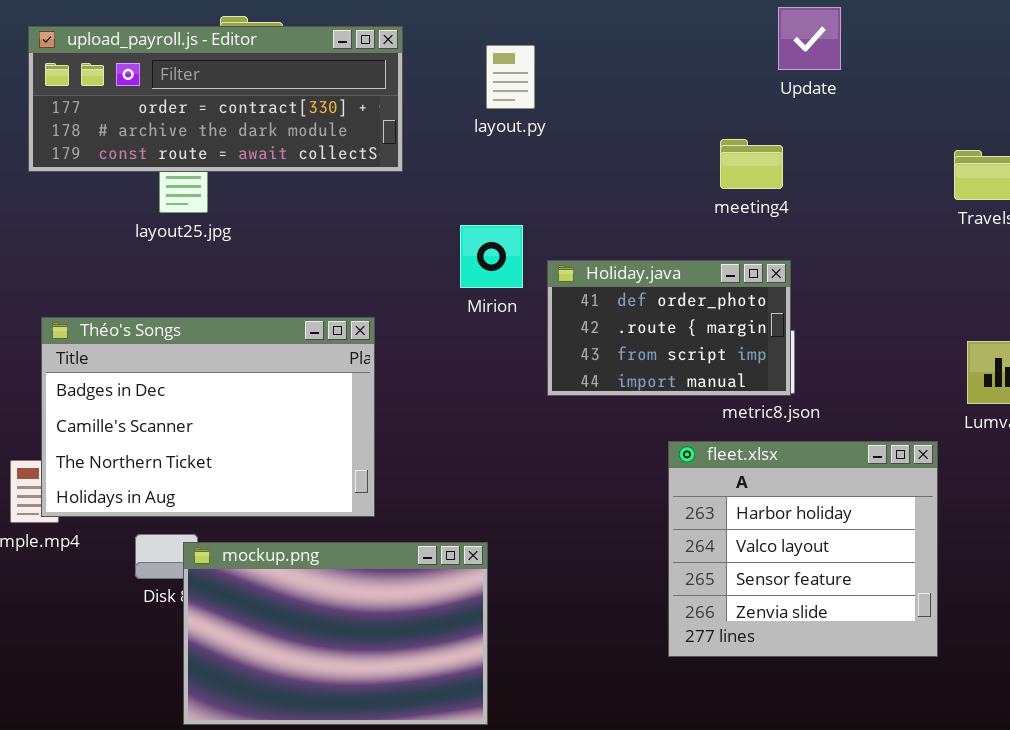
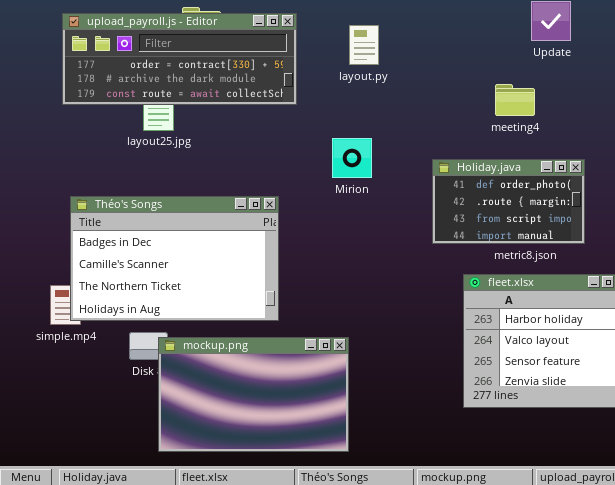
Holiday.java: [547,260,791,396] -> [432,159,585,244], moved

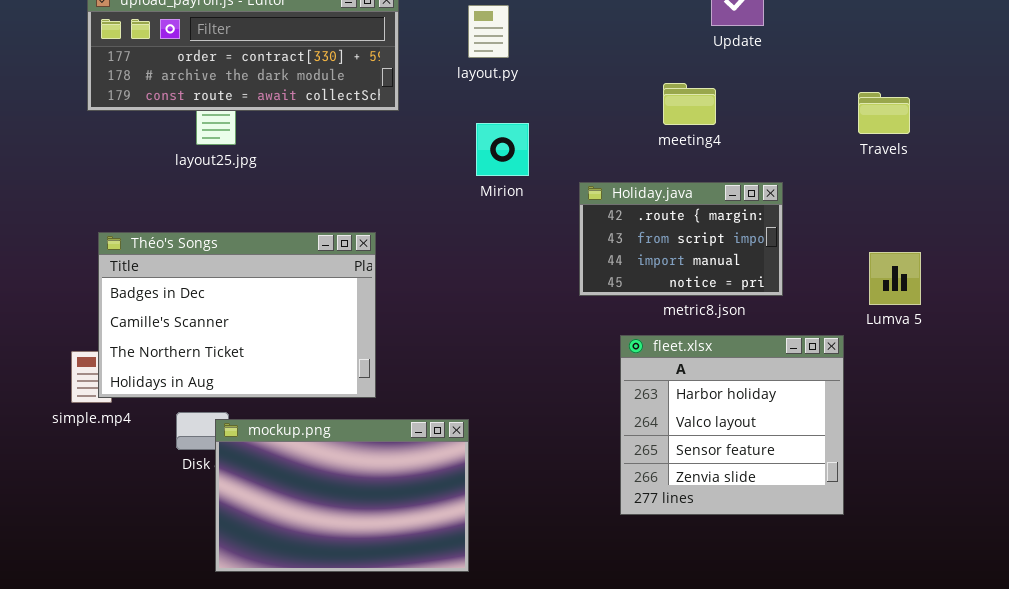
Mirion: [332,138,372,178] -> [476,123,529,176], moved
Holiday.java: [432,159,585,244] -> [579,182,783,296], scrolled down 1 row

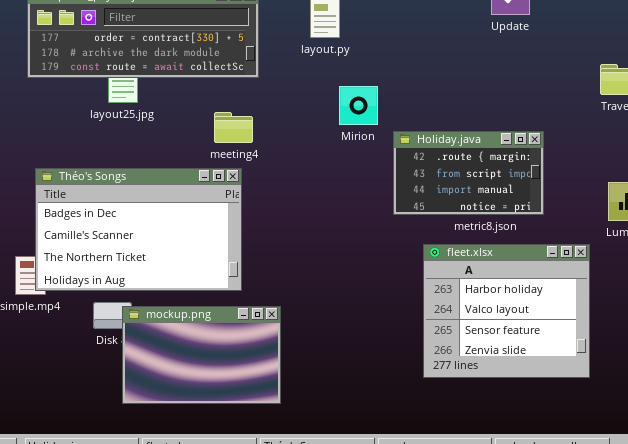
meeting4: [663,83,716,125] -> [214,112,253,143], moved
Mirion: [476,123,529,176] -> [339,86,378,125], moved
mockup.png: [215,419,469,572] -> [122,306,281,404], resized

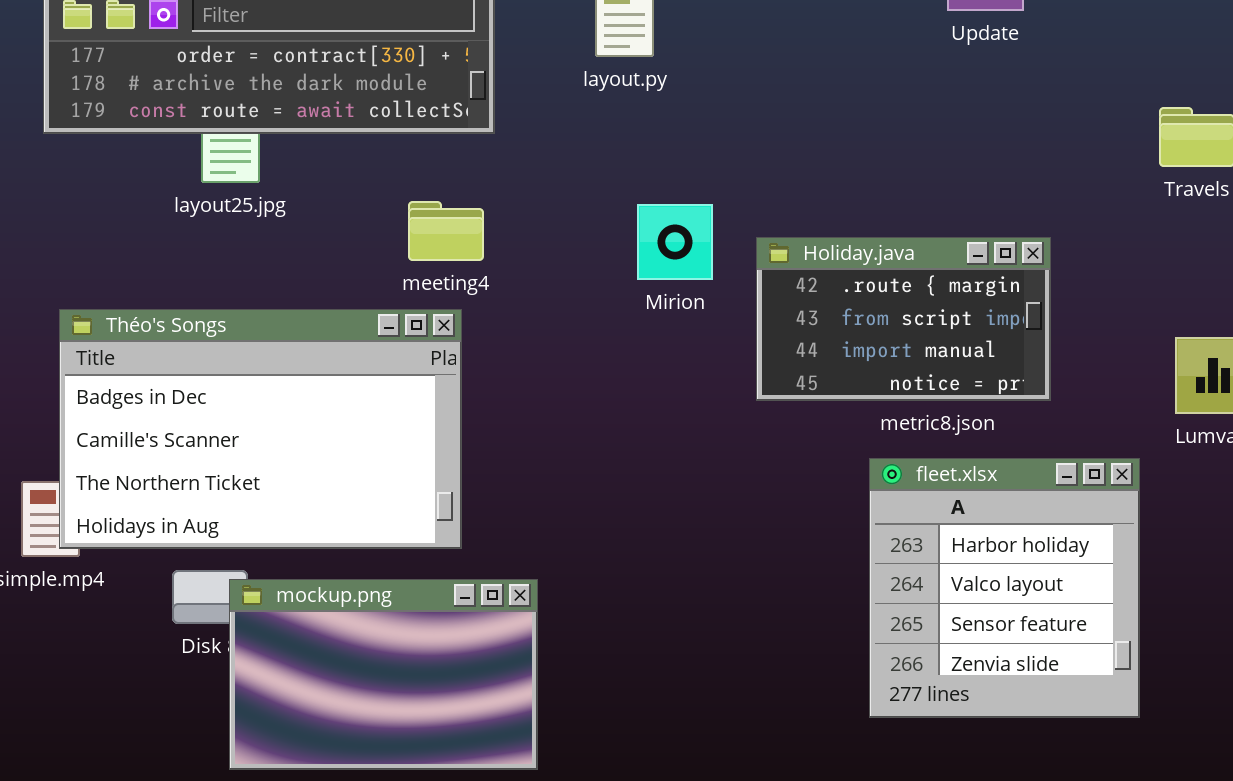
Mirion: [339,86,378,125] -> [637,204,713,280], moved
fleet.xlsx: [423,244,590,378] -> [869,458,1140,718], resized

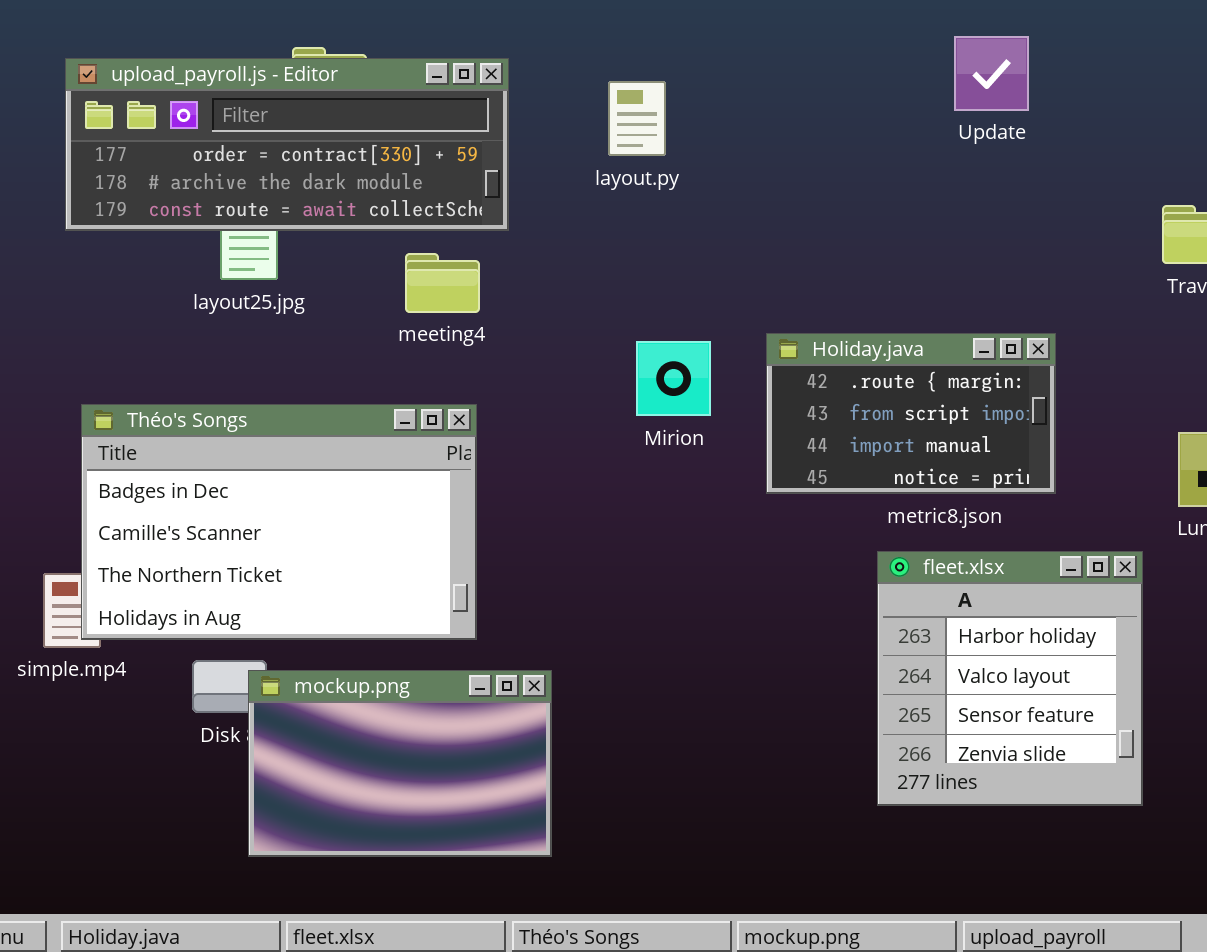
meeting4: [408,201,484,261] -> [405,253,480,313], moved
Mirion: [637,204,713,280] -> [636,341,711,416], moved

